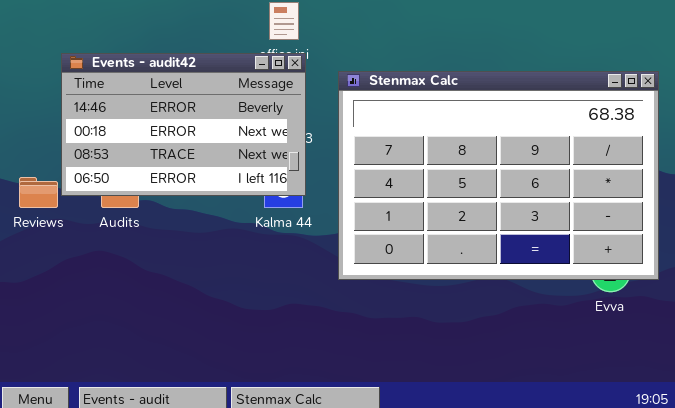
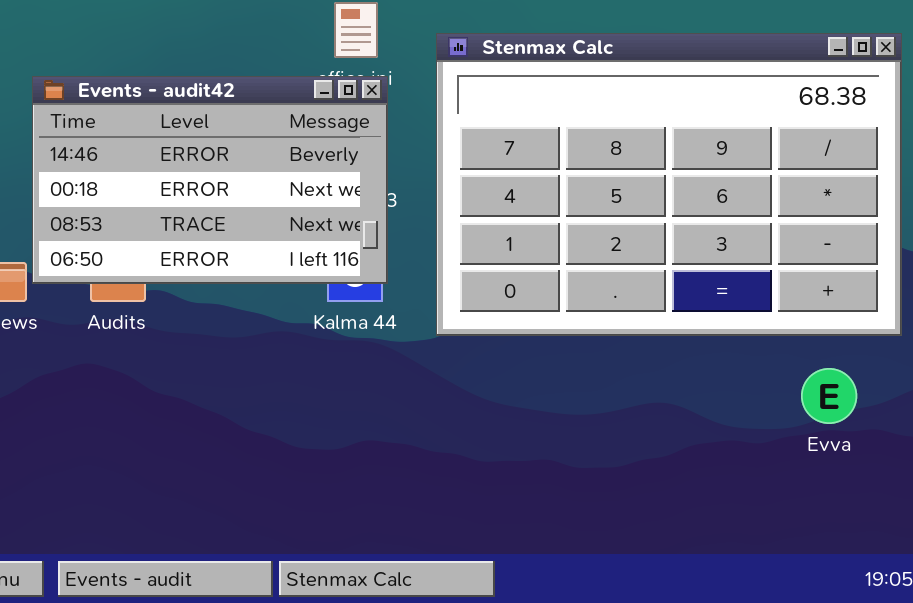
Stenmax Calc: [338,71,659,280] -> [436,33,902,336], moved

